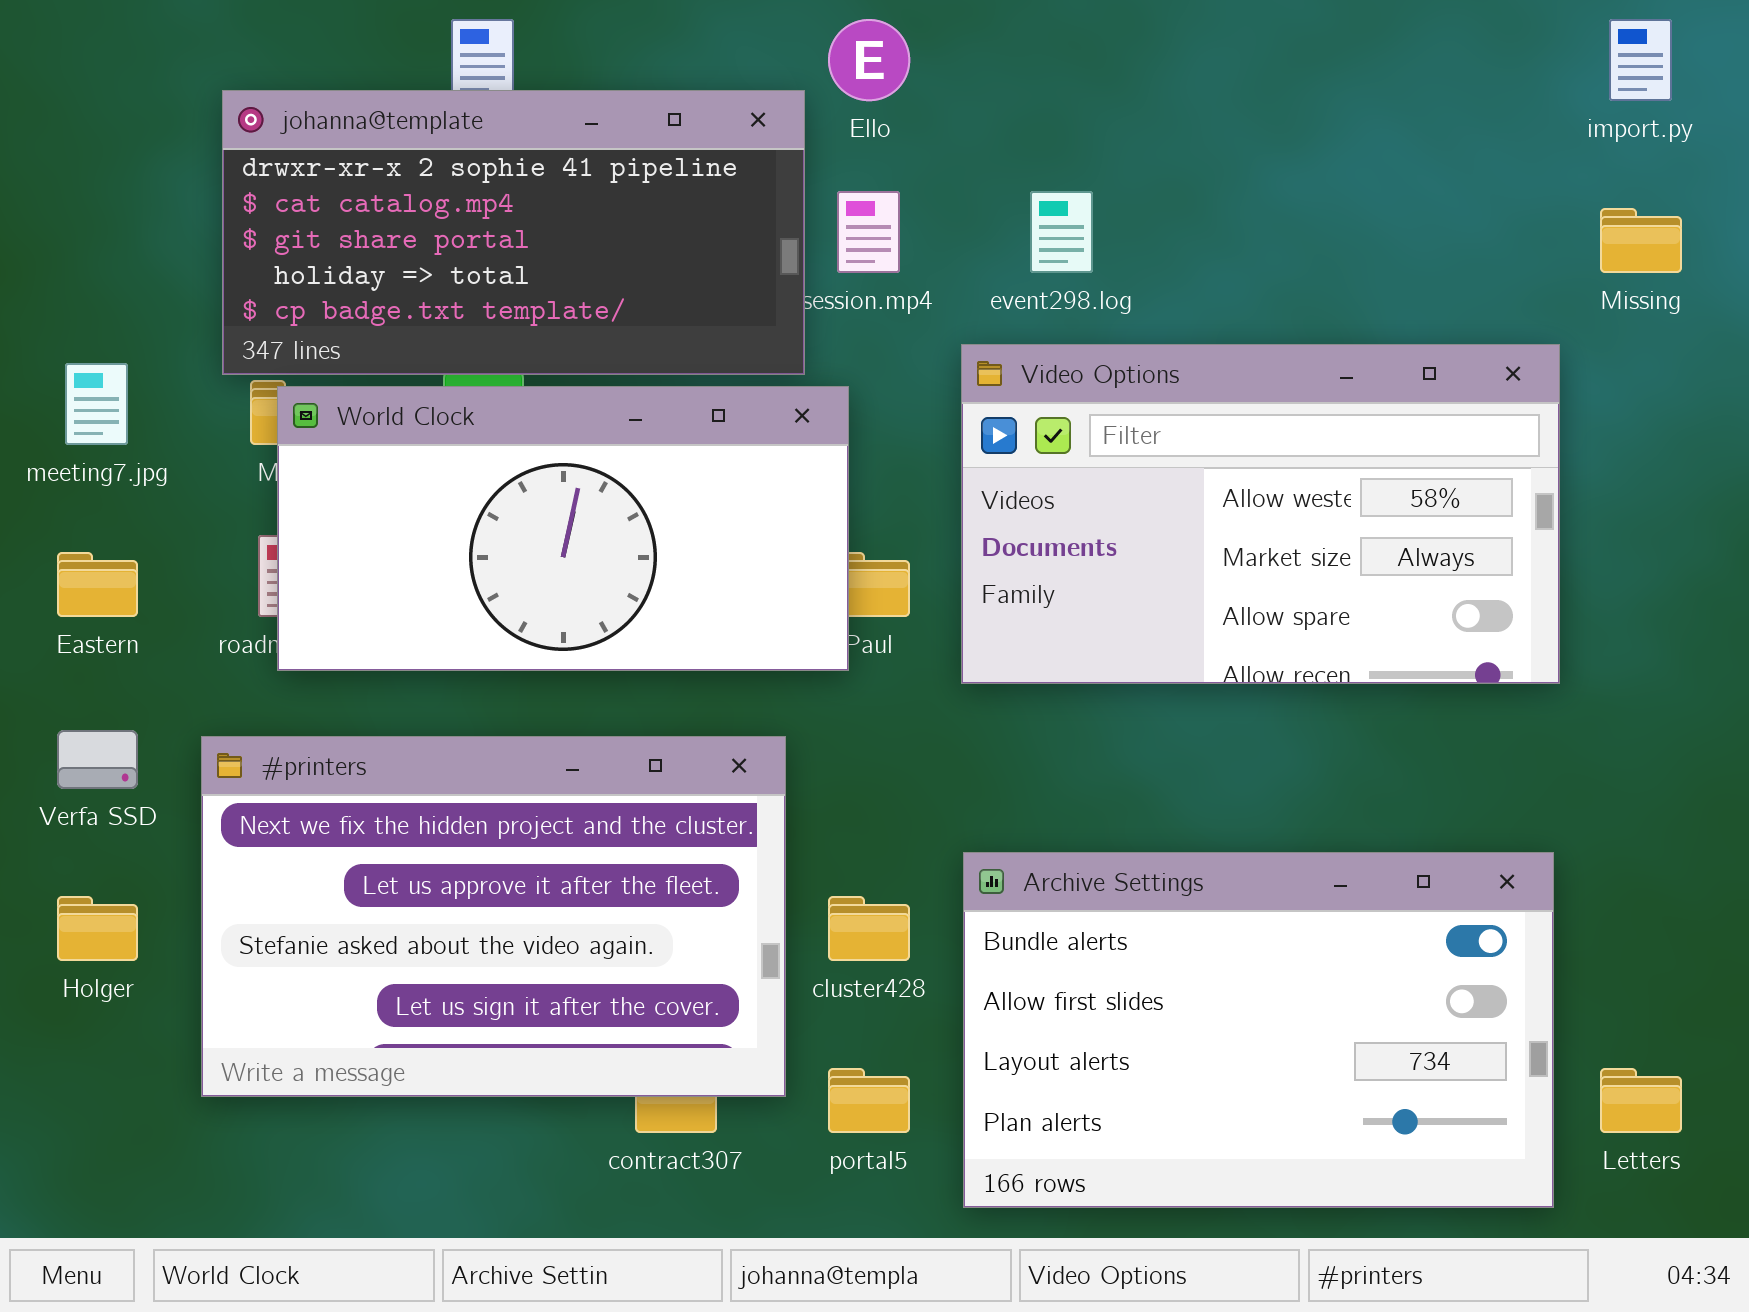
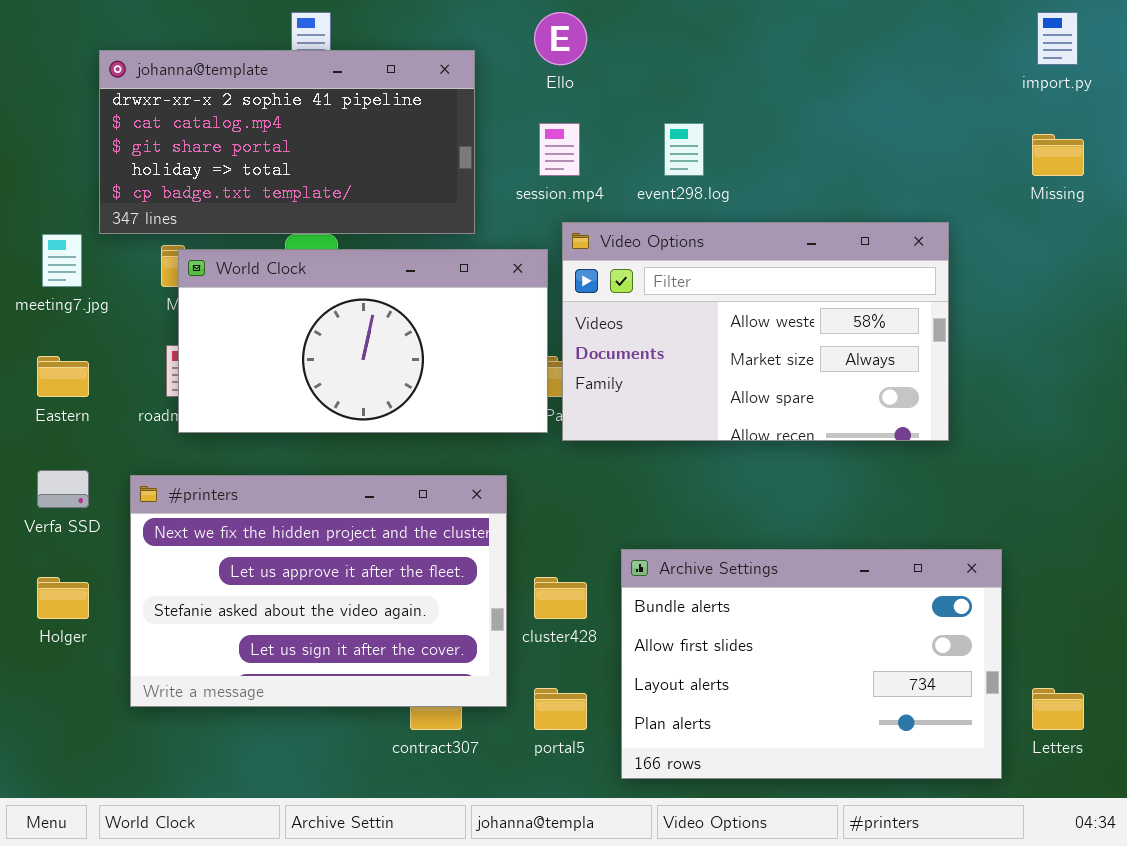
johanna@template: [222,90,805,375] -> [99,50,475,234], moved
Video Options: [961,344,1560,684] -> [562,222,949,441], moved

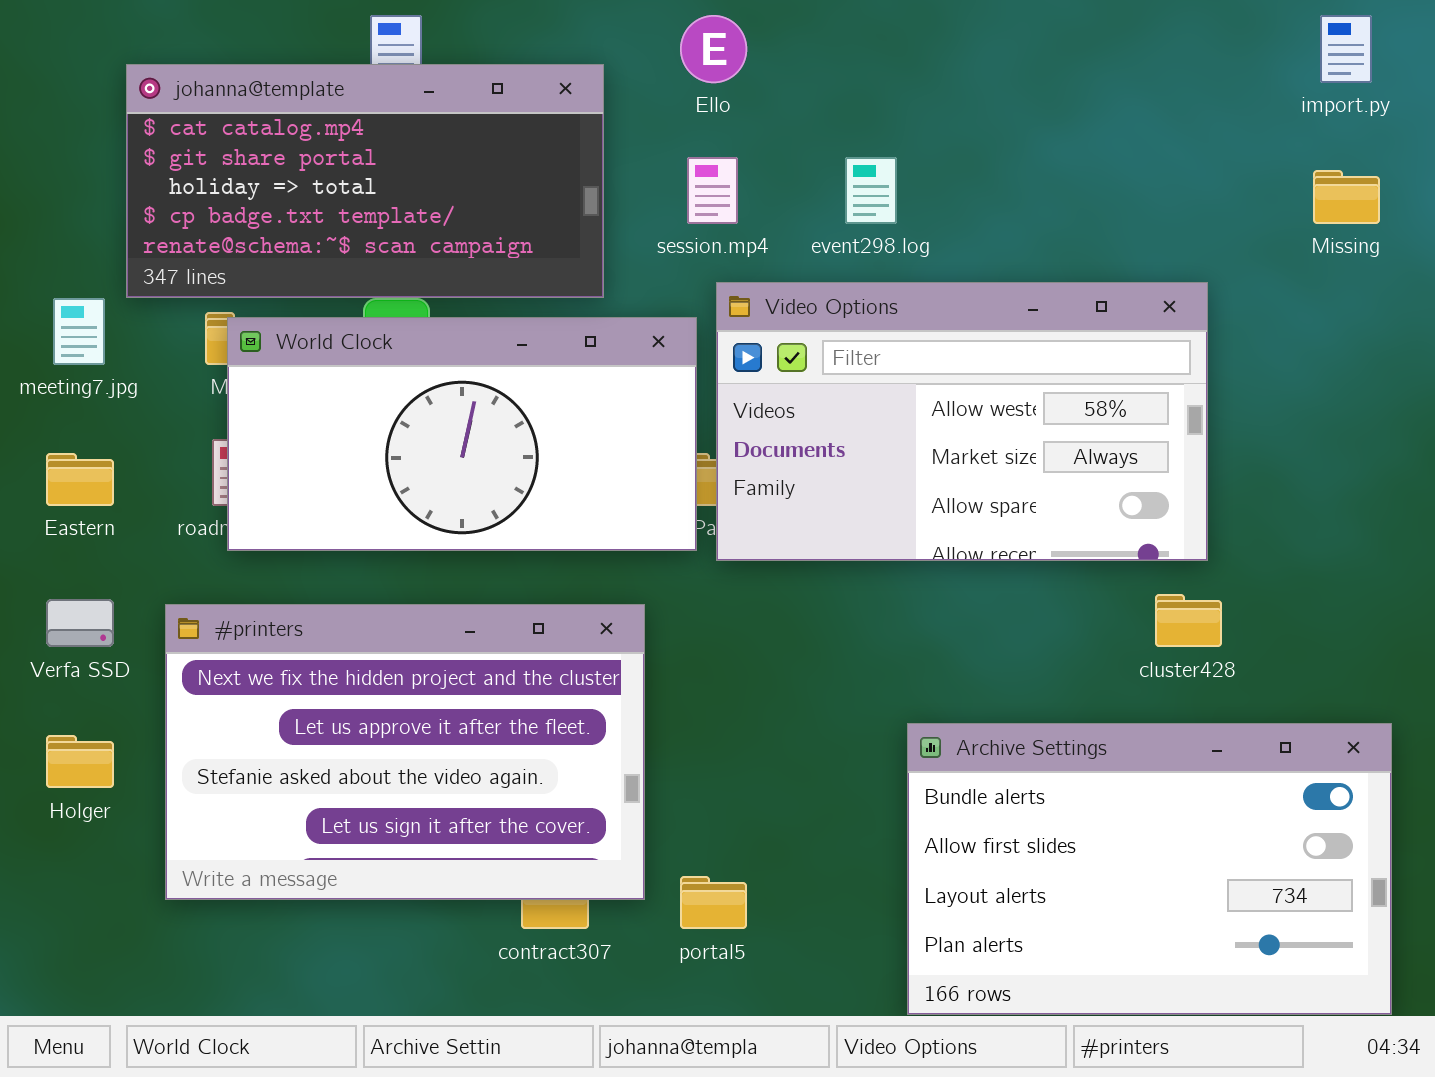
johanna@template: [99,50,475,234] -> [126,64,604,298], scrolled down 1 row
Archive Settings: [621,549,1002,779] -> [907,723,1392,1015], moved
cluster428: [534,577,587,619] -> [1155,594,1222,647], moved

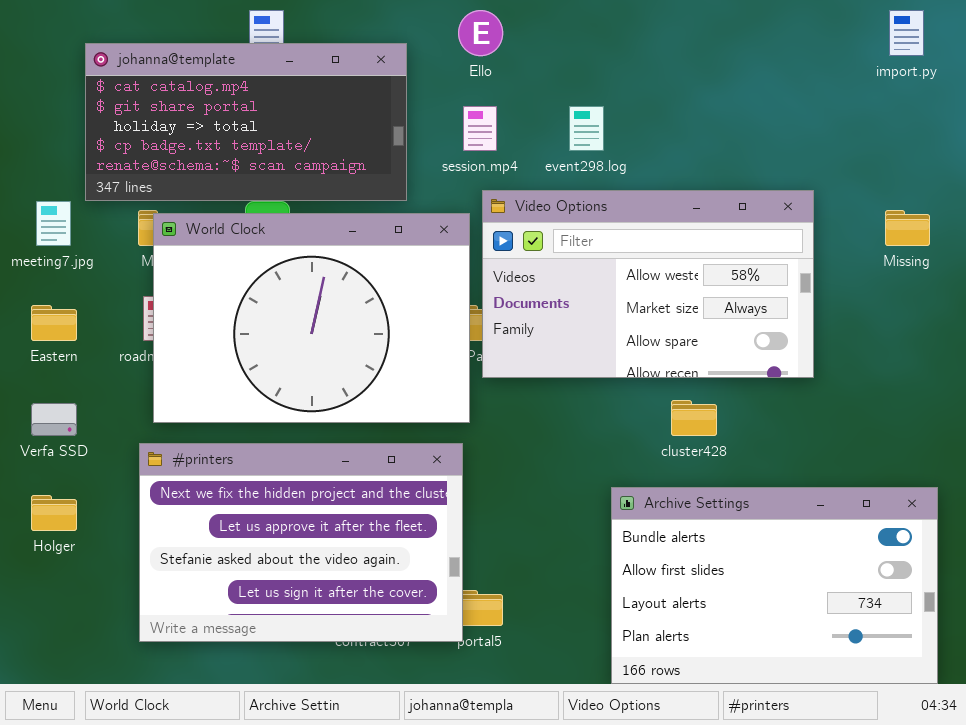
Missing: [1313,170,1380,224] -> [885,210,930,246], moved
World Clock: [227,317,697,551] -> [153,213,470,423], resized
cluster428: [1155,594,1222,647] -> [671,400,717,436], moved
#printers: [165,604,645,900] -> [139,443,463,642], moved

